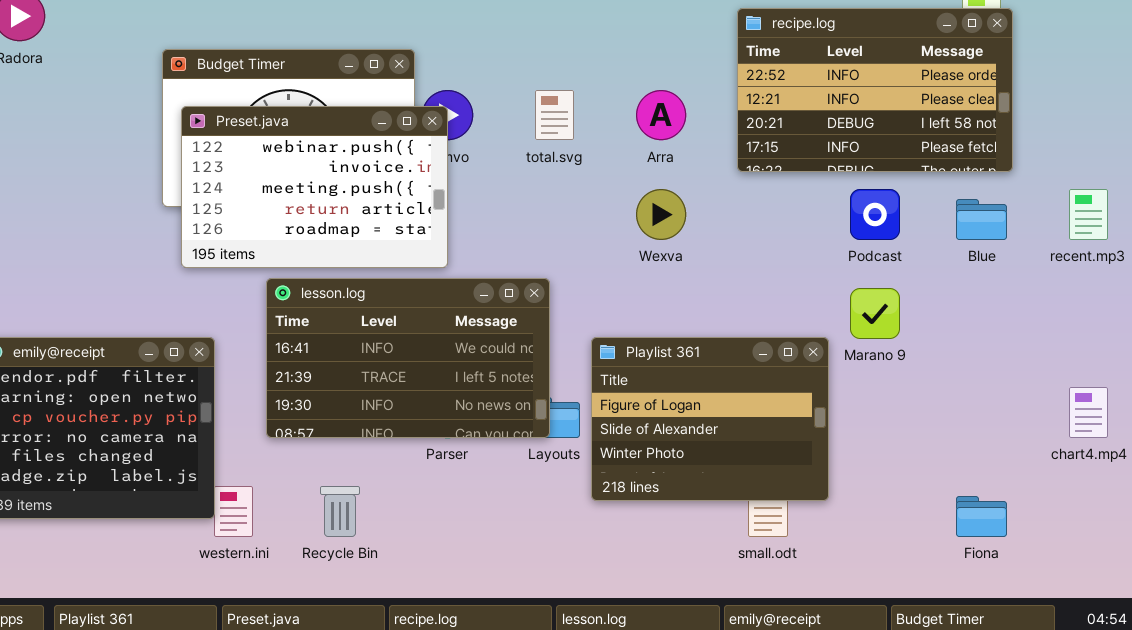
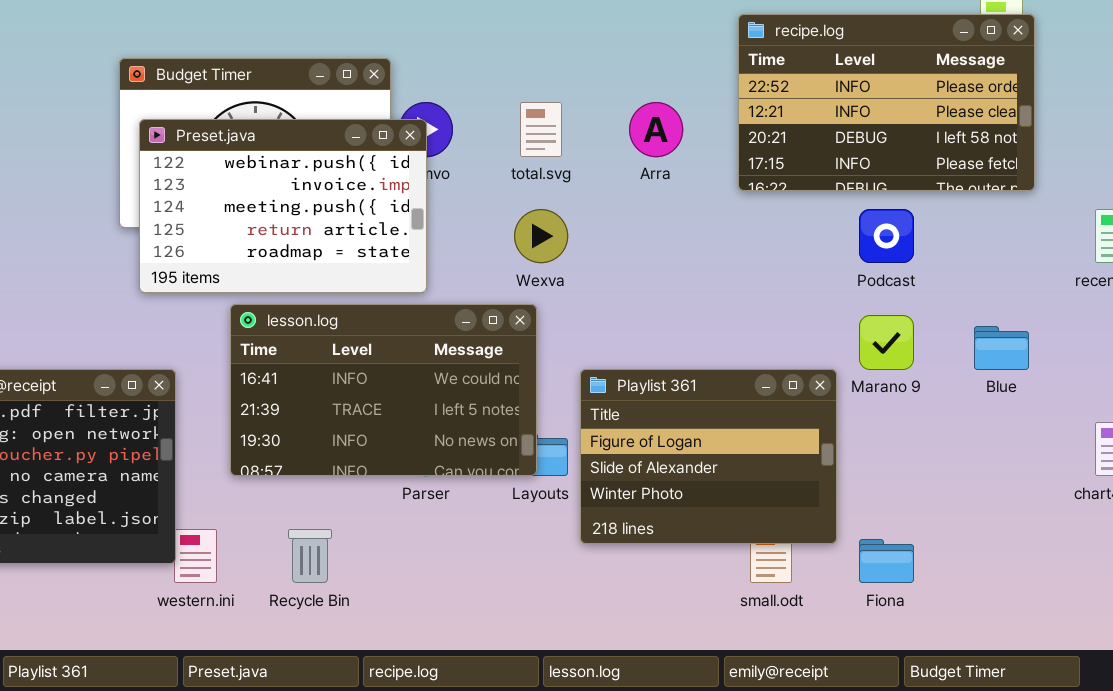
Wexva: [636,189,686,240] -> [514,209,568,263], moved
Blue: [956,199,1007,240] -> [974,326,1029,370], moved
Fiona: [956,496,1007,537] -> [859,539,914,583], moved

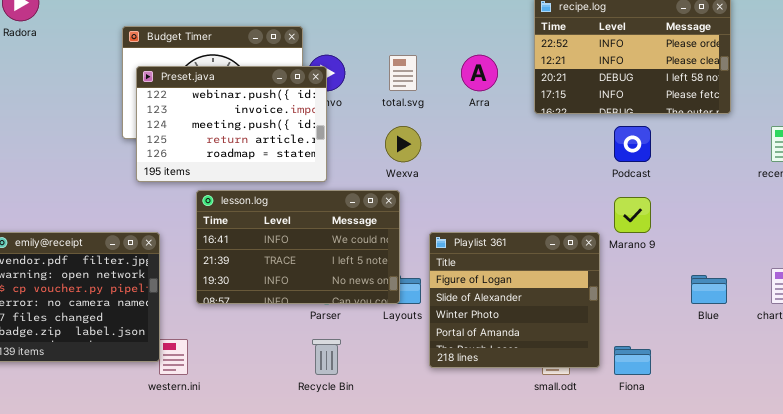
Blue: [974,326,1029,370] -> [691,275,727,304], moved
Playlist 361: [580,369,837,544] -> [429,232,600,368], resized
Recycle Bin: [288,529,332,583] -> [312,339,341,375], moved

